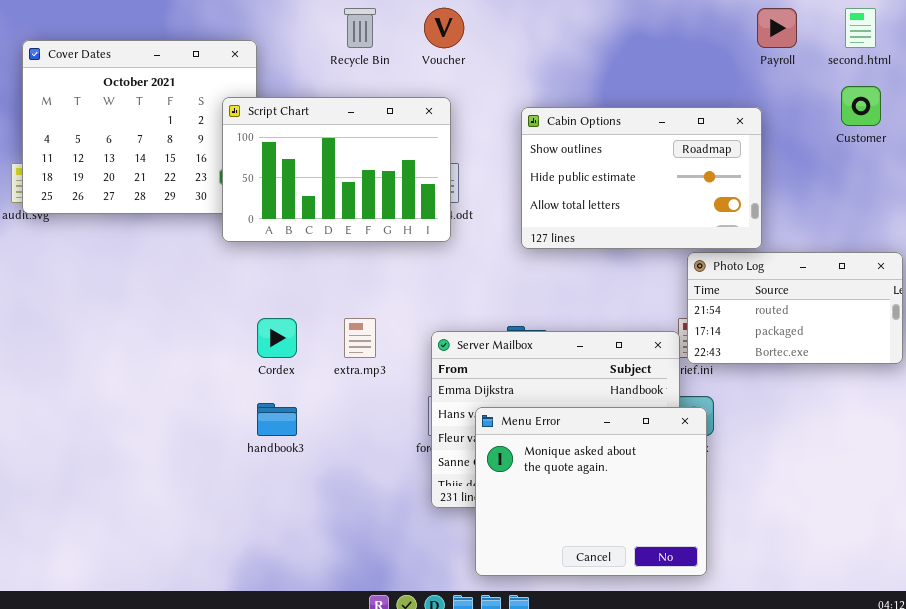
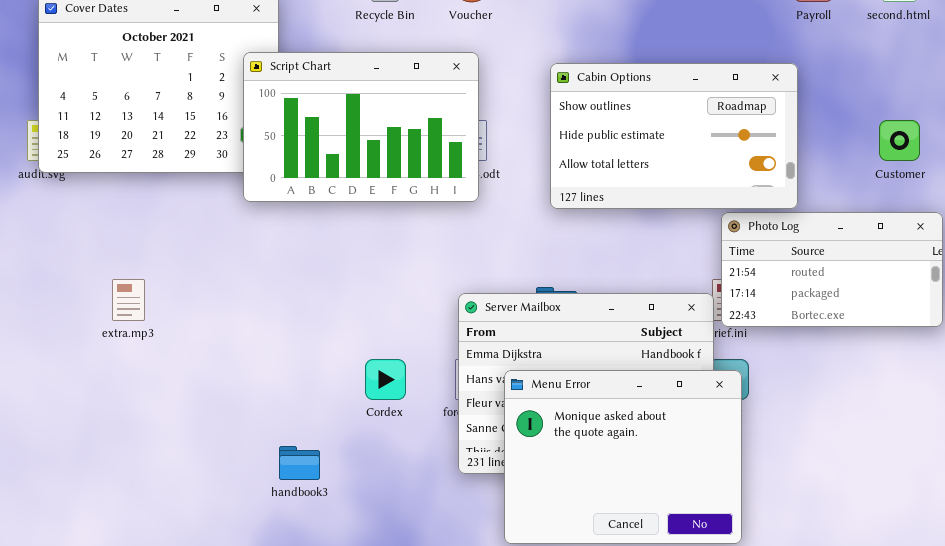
Customer: [841,86,881,126] -> [879,120,920,161], moved
Cordex: [257,318,297,358] -> [365,359,406,400], moved
extra.mp3: [344,318,376,358] -> [112,279,145,321], moved
handbook3: [257,403,297,436] -> [279,446,320,480], moved

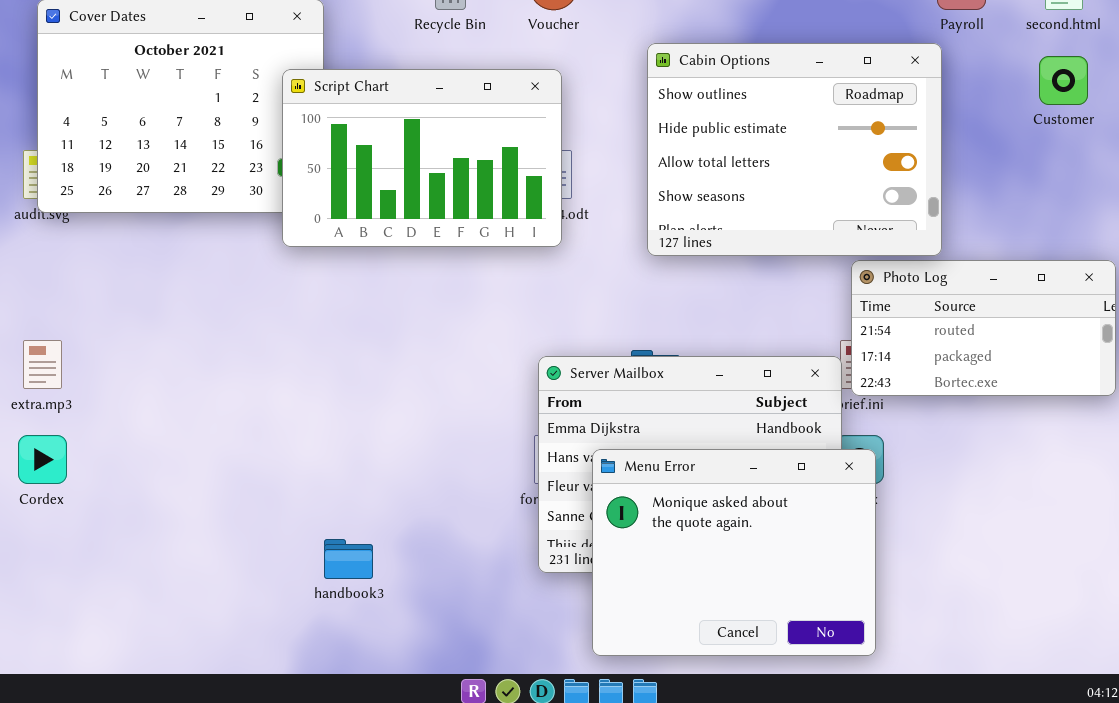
Cabin Options: [550,63,798,209] -> [647,43,942,256], resized
Customer: [879,120,920,161] -> [1039,56,1088,105], moved
extra.mp3: [112,279,145,321] -> [23,340,62,389], moved
Cordex: [365,359,406,400] -> [18,435,67,484], moved

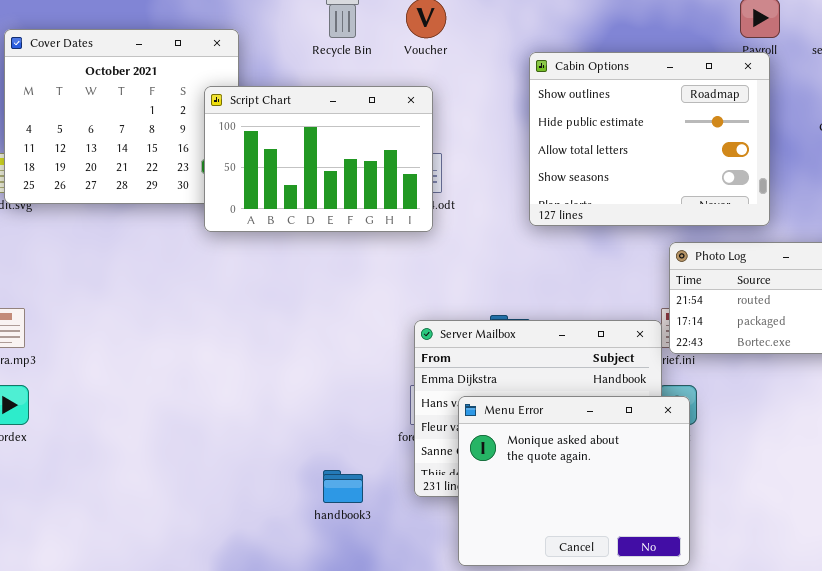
Cabin Options: [647,43,942,256] -> [529,52,770,226], moved
handbook3: [324,539,373,579] -> [323,470,363,503], moved

